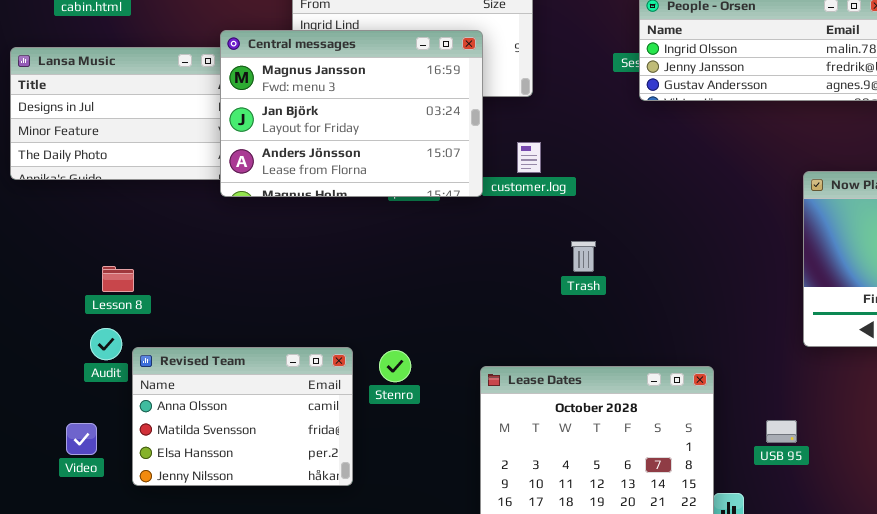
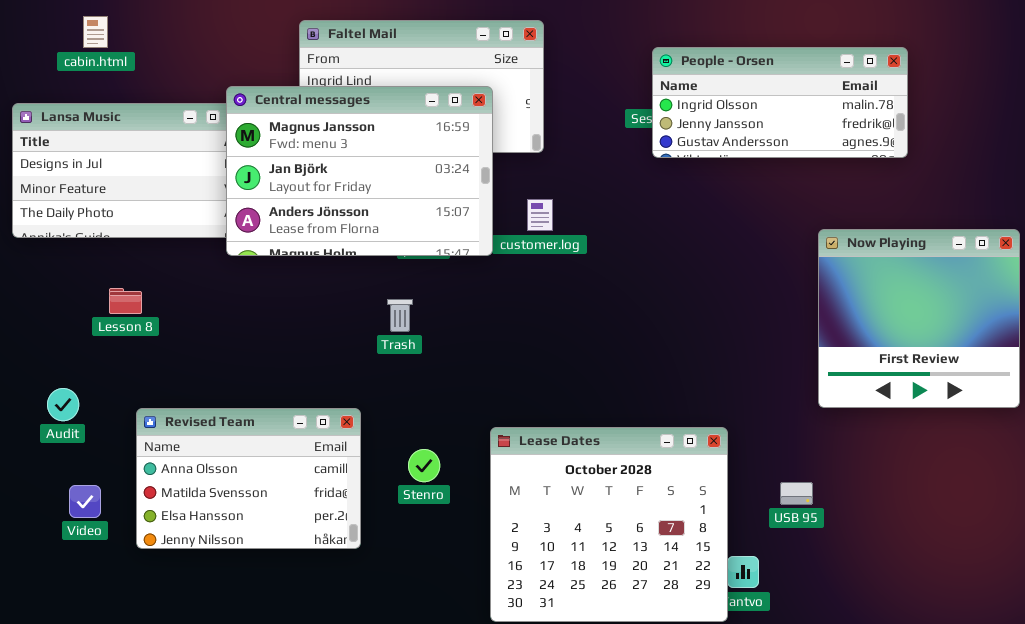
Trash: [571,241,596,272] -> [387,299,413,332], moved
Lesson 8: [102,266,134,292] -> [109,288,142,314], moved
Audit: [90,328,122,360] -> [47,388,79,421], moved
Stenro: [379,350,411,382] -> [408,449,440,482], moved

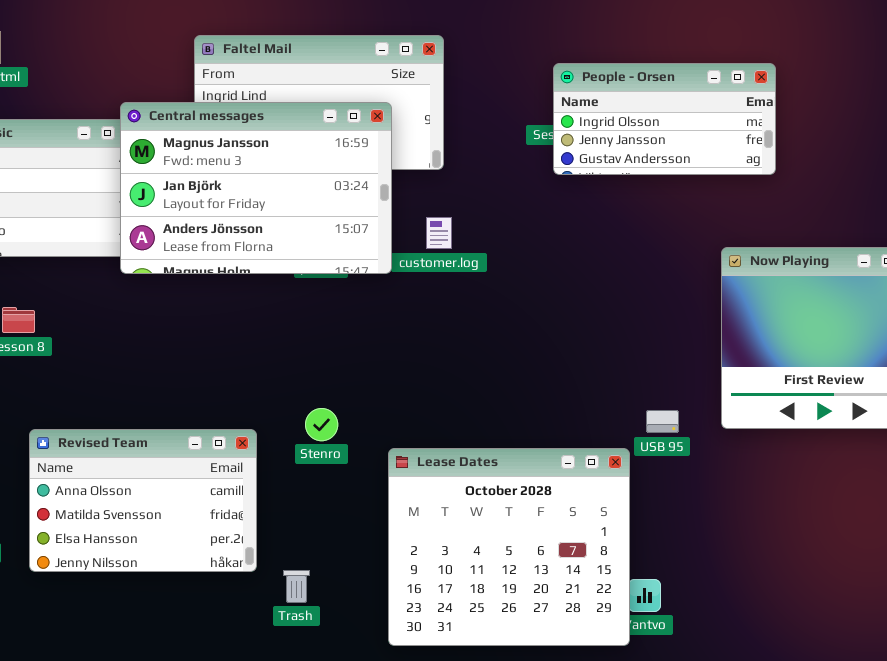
People - Orsen: [652,47,908,158] -> [553,63,776,175], resized
Trash: [387,299,413,332] -> [283,570,310,603], moved
Stenro: [408,449,440,482] -> [305,408,338,441], moved
USB 95: [780,482,813,505] -> [646,410,679,433], moved

